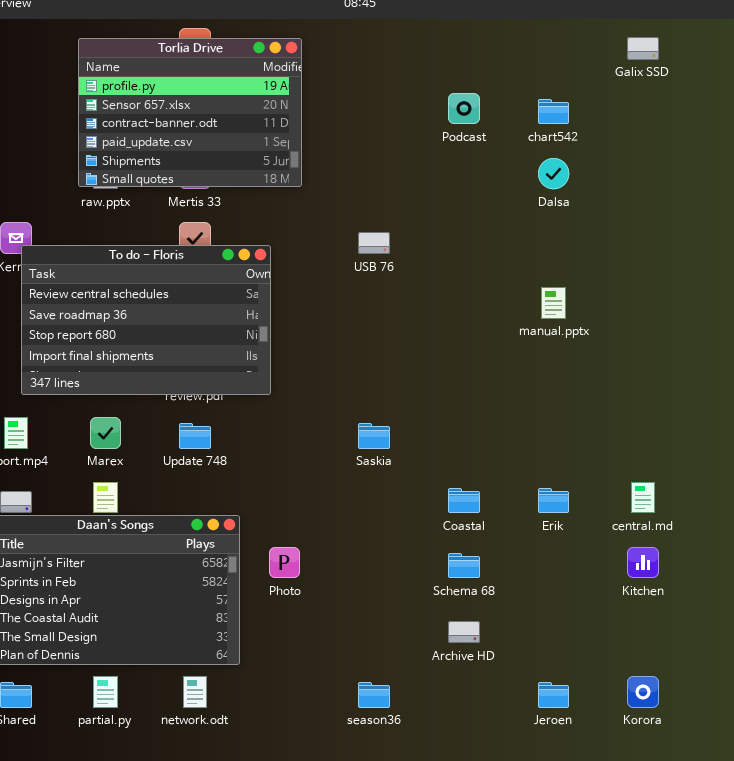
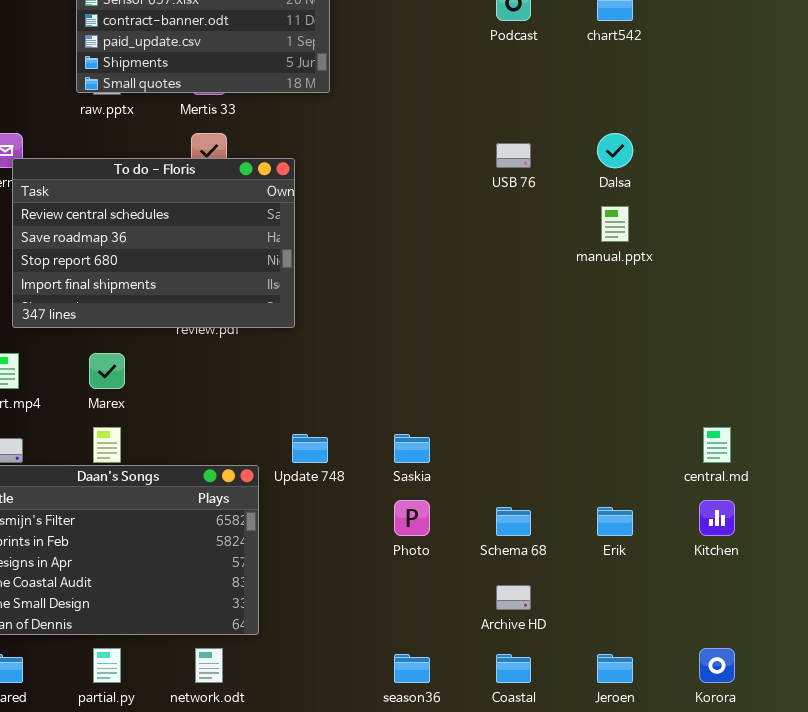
Dalsa: [538,158,569,189] -> [597,133,633,168], moved
USB 76: [358,232,390,254] -> [496,143,531,168], moved
Update 748: [179,423,211,449] -> [292,434,328,463], moved
Saskia: [358,423,390,449] -> [394,434,430,463], moved
Coastal: [448,488,480,513] -> [496,654,531,683], moved
Erik: [538,488,569,513] -> [597,507,633,536], moved
Photo: [269,547,300,578] -> [394,500,430,536], moved

